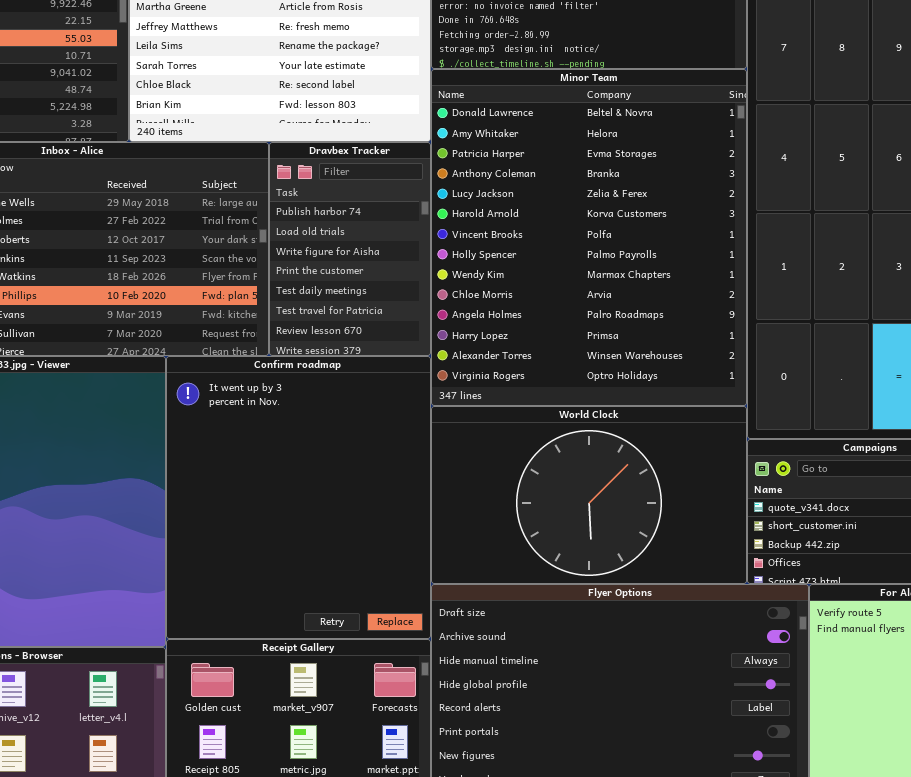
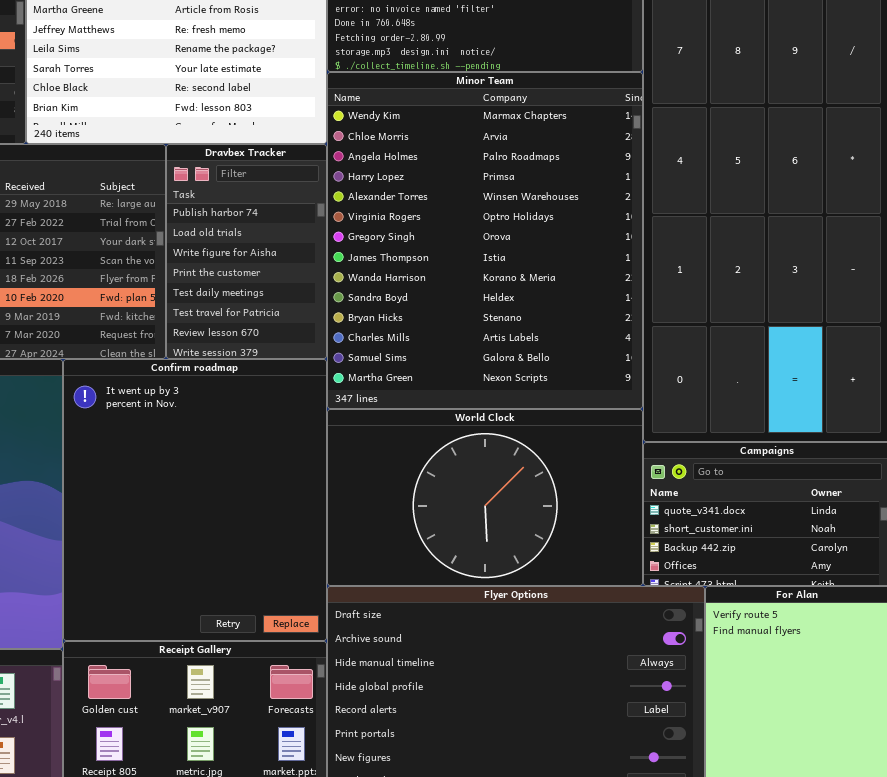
Minor Team: [431,69,747,406] -> [327,72,643,409], scrolled down 8 rows

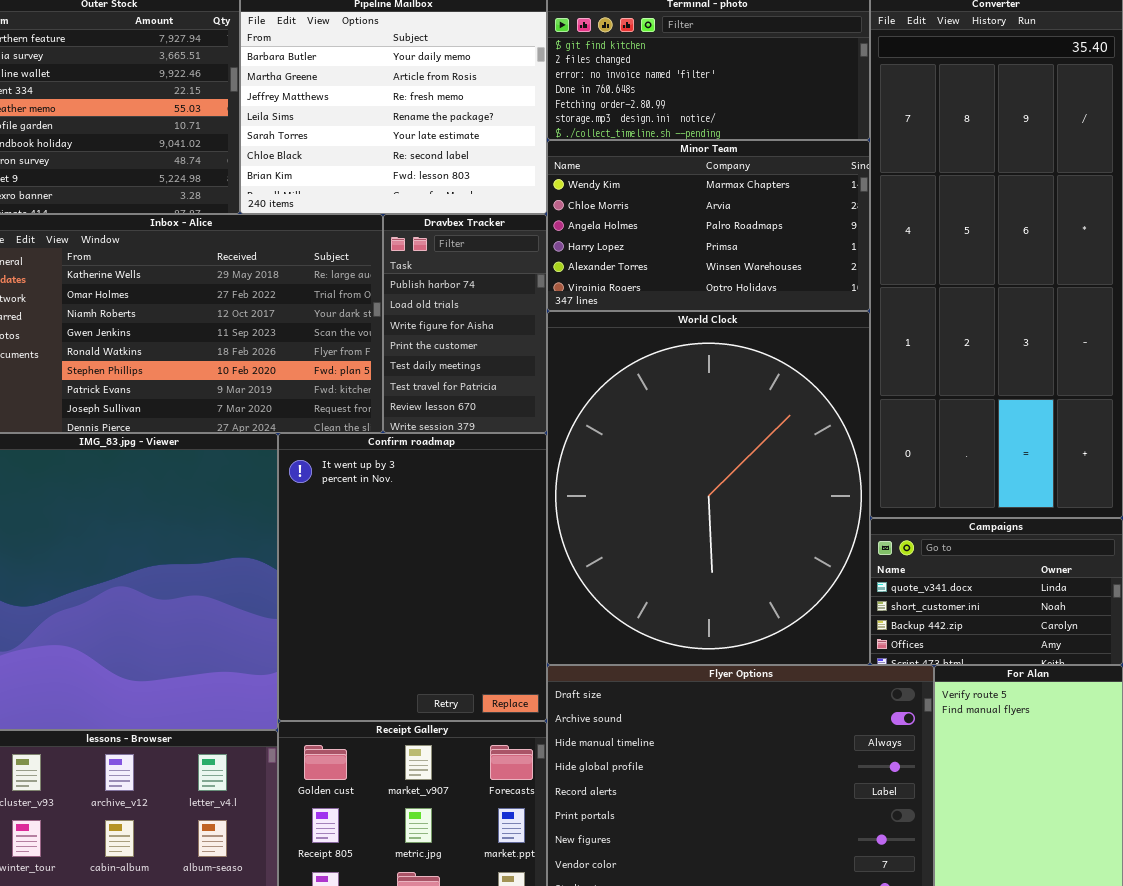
Minor Team: [327,72,643,409] -> [547,140,870,311], resized
World Clock: [327,409,643,586] -> [547,311,870,665], resized

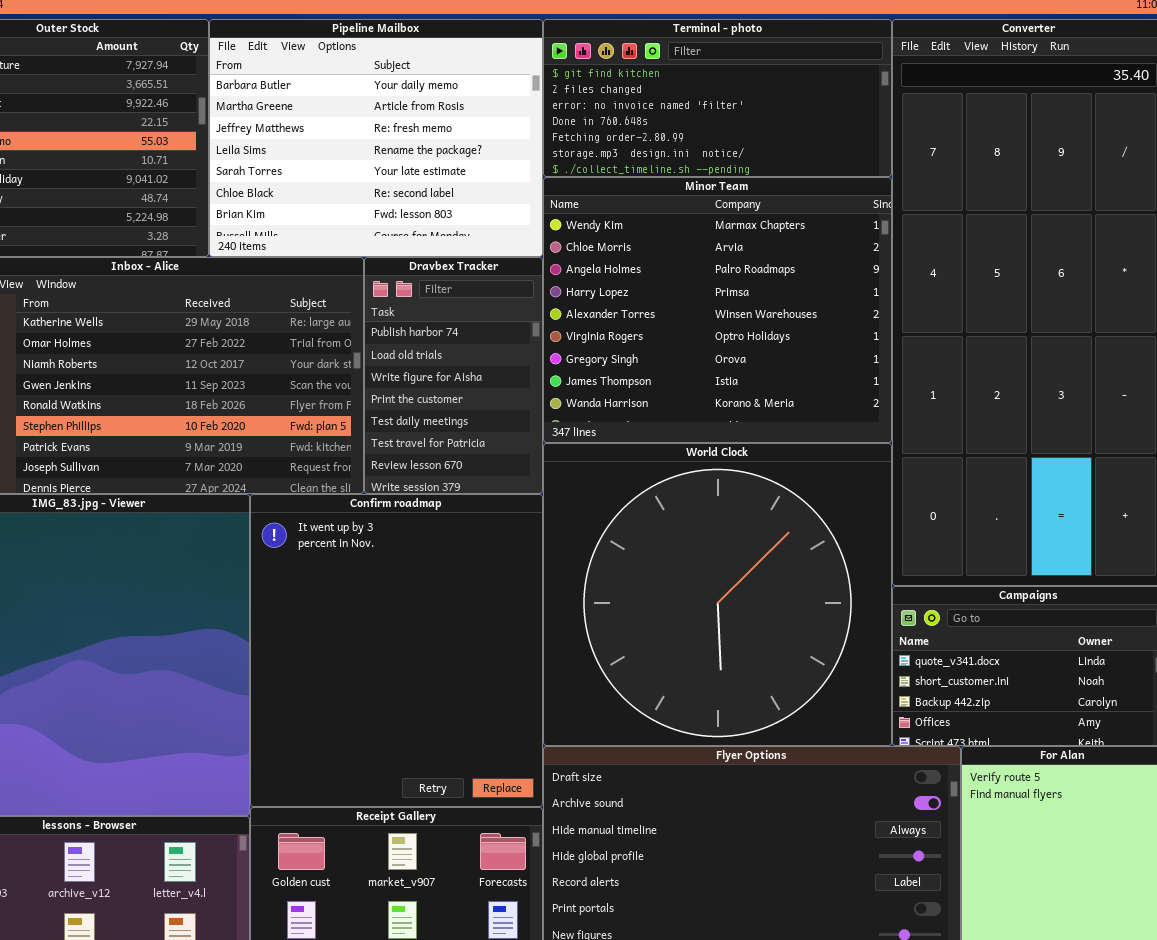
Minor Team: [547,140,870,311] -> [543,177,892,443], resized
World Clock: [547,311,870,665] -> [543,443,892,746], resized

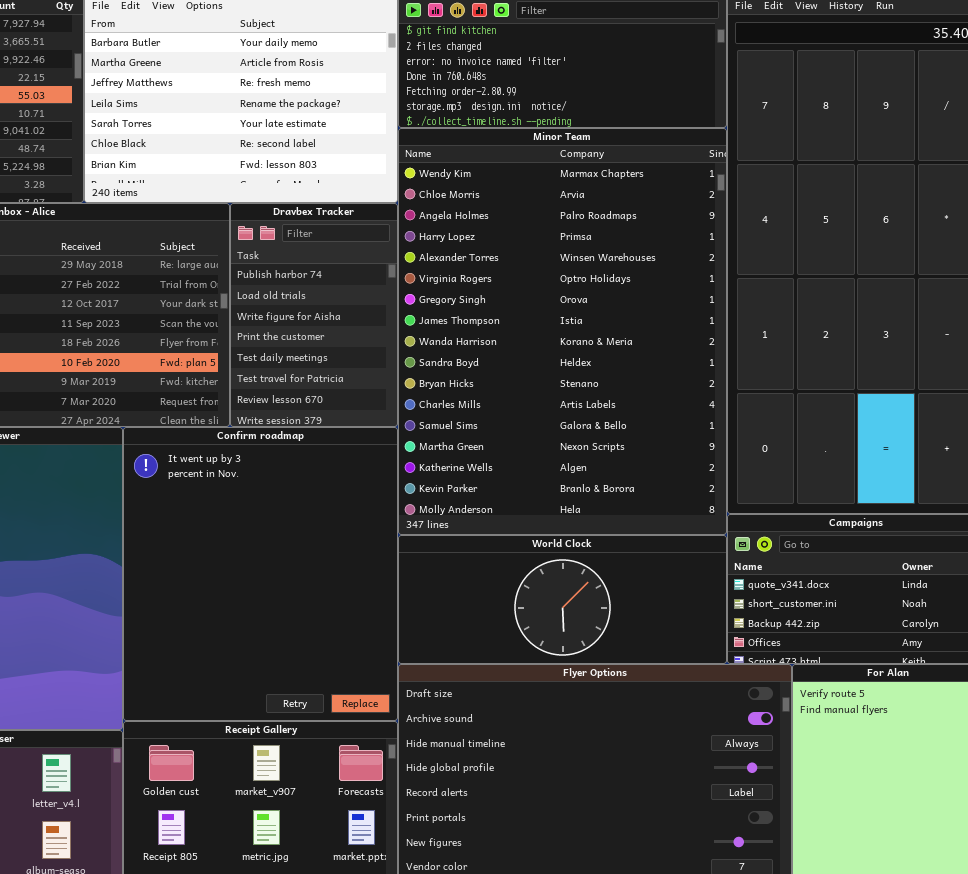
Minor Team: [543,177,892,443] -> [398,128,727,535], resized
World Clock: [543,443,892,746] -> [398,535,727,664], resized

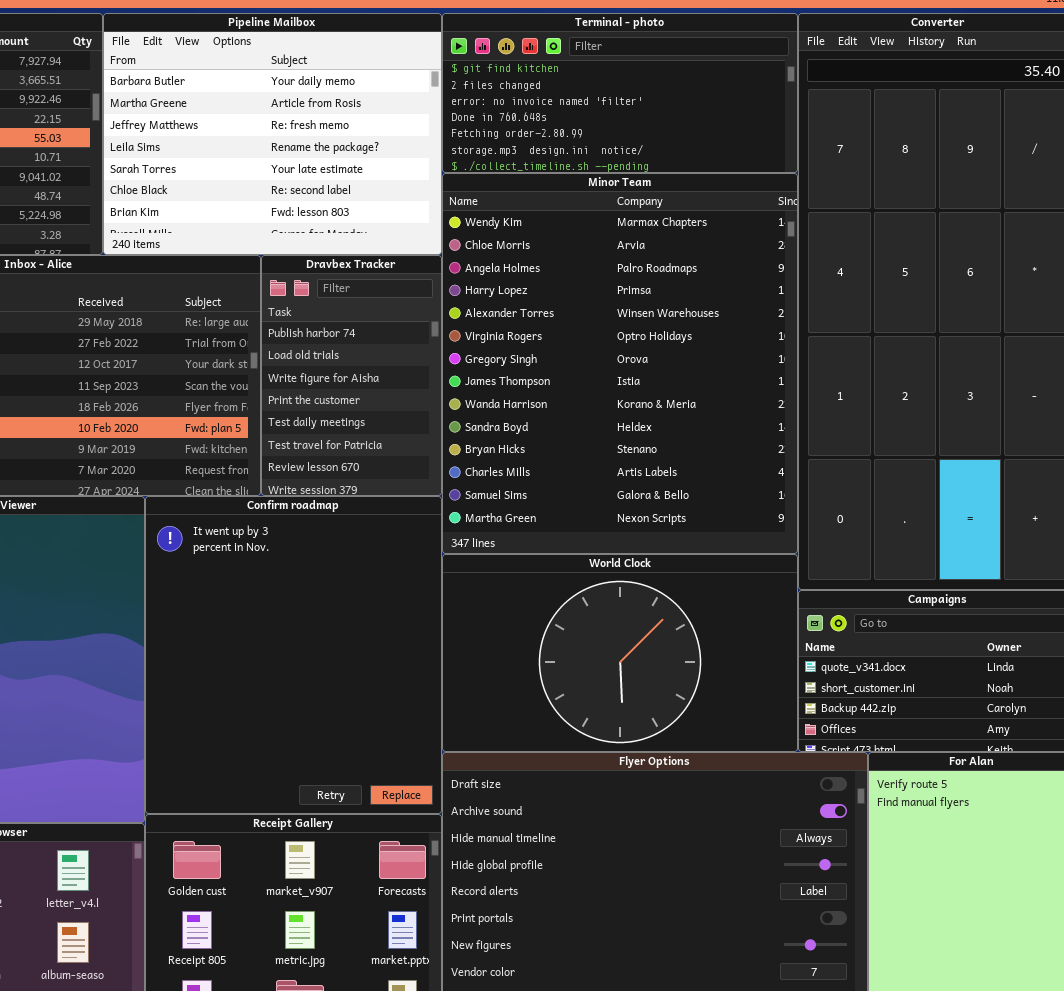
Minor Team: [398,128,727,535] -> [442,173,798,554], resized
World Clock: [398,535,727,664] -> [442,554,798,752], resized

